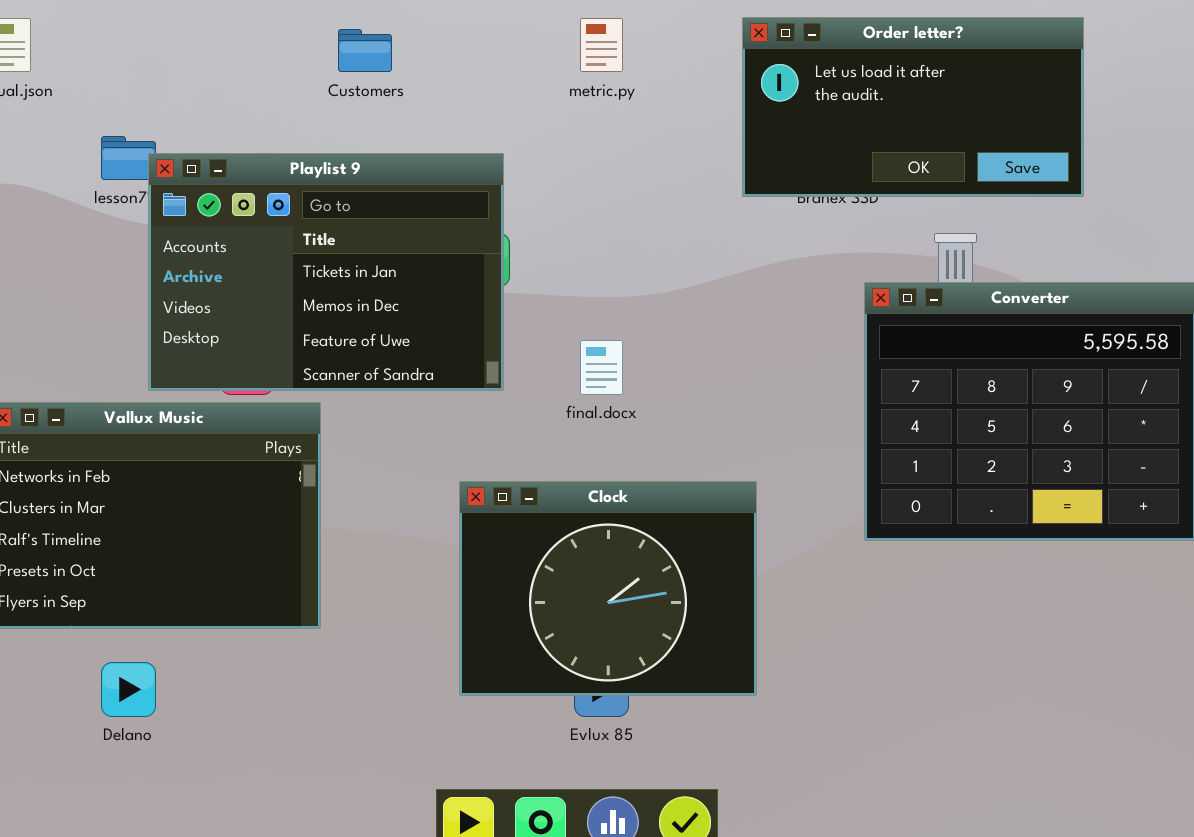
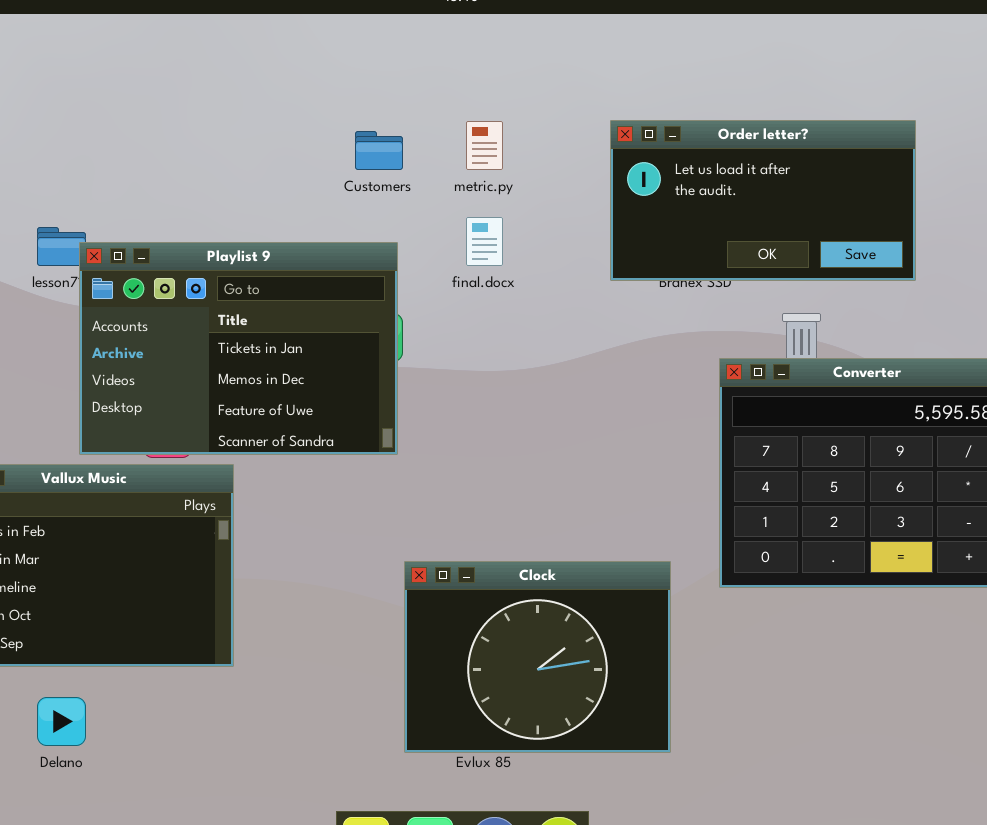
Customers: [338,29,392,72] -> [355,131,403,170], moved
final.docx: [580,340,623,395] -> [466,217,503,266], moved
Clock: [459,481,757,696] -> [404,561,671,753], moved

